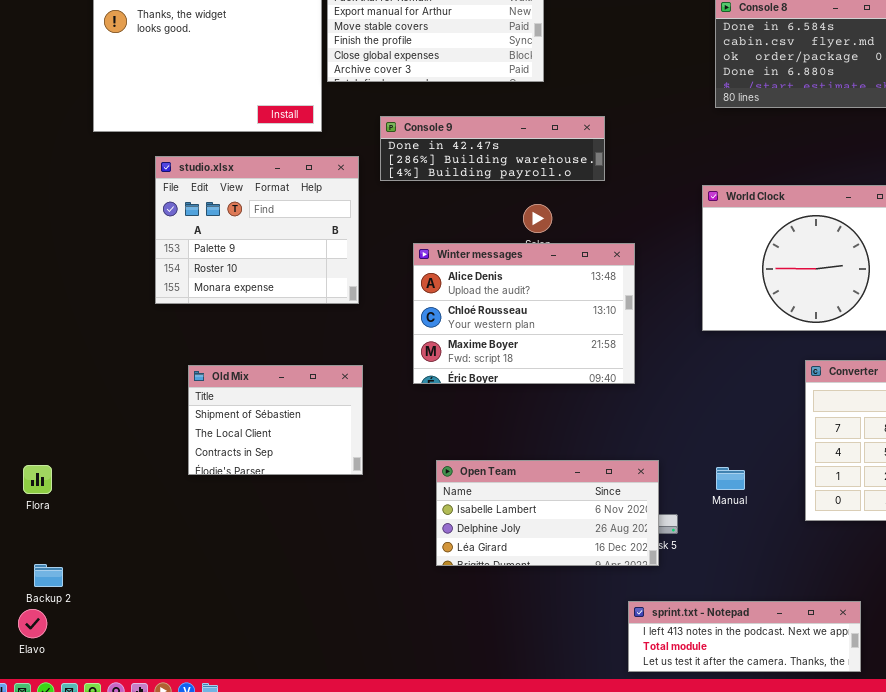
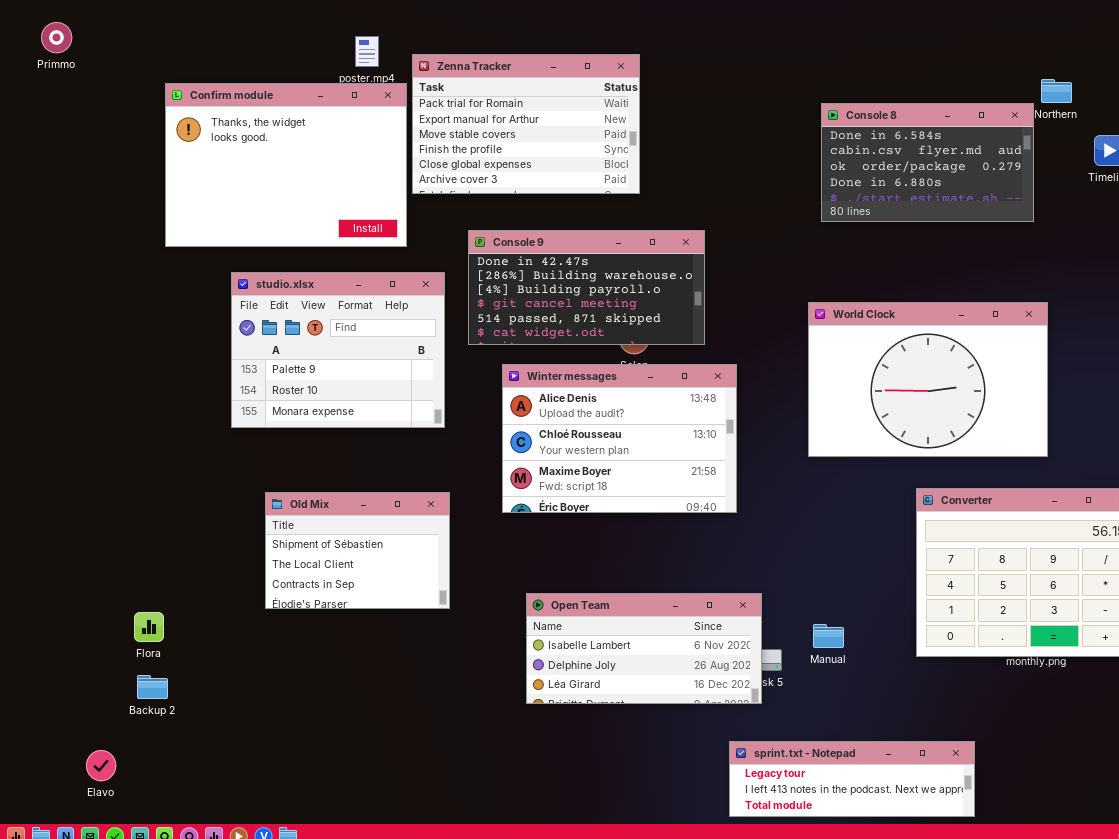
Console 9: [380,116,605,181] -> [468,230,705,345], resized
Flora: [23,465,52,494] -> [134,612,164,642], moved
Manual: [716,467,745,490] -> [813,624,844,648], moved
Backup 2: [34,564,63,587] -> [137,675,168,699], moved
sprint.txt - Notepad: [628,601,861,672] -> [729,741,975,817], scrolled up 1 row

